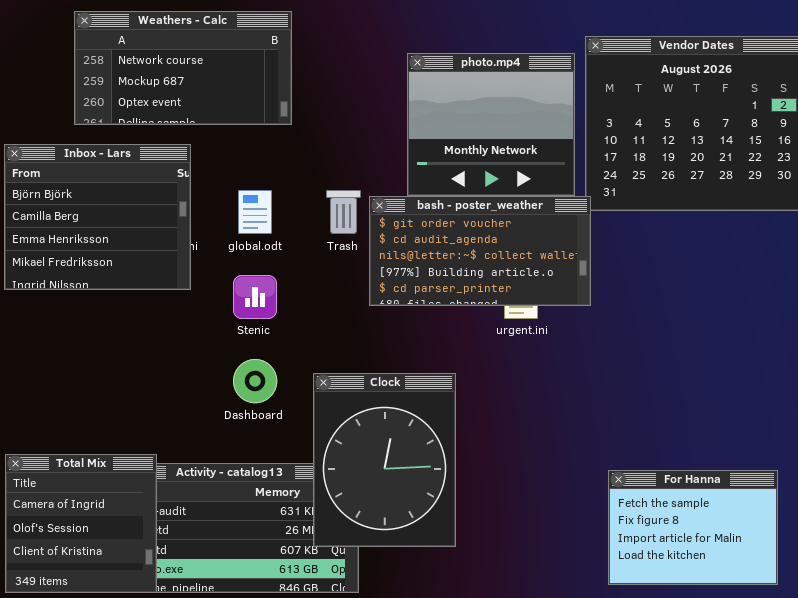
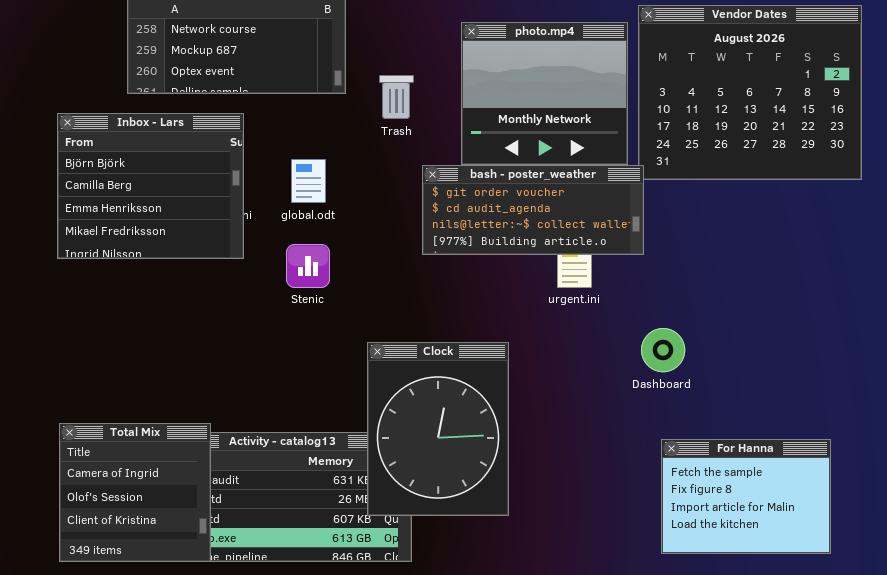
Trash: [326,190,361,234] -> [379,75,414,119], moved
bash - poster_weather: [369,196,591,306] -> [422,165,644,255], resized
Dashboard: [233,359,277,403] -> [641,328,685,372], moved

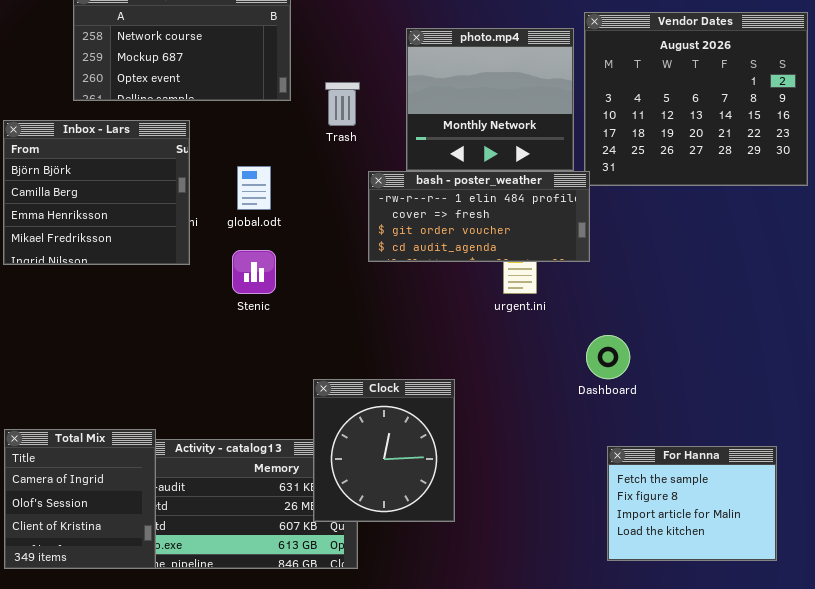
bash - poster_weather: [422,165,644,255] -> [368,171,590,262], scrolled up 2 rows
Clock: [367,342,509,516] -> [313,379,455,522], resized

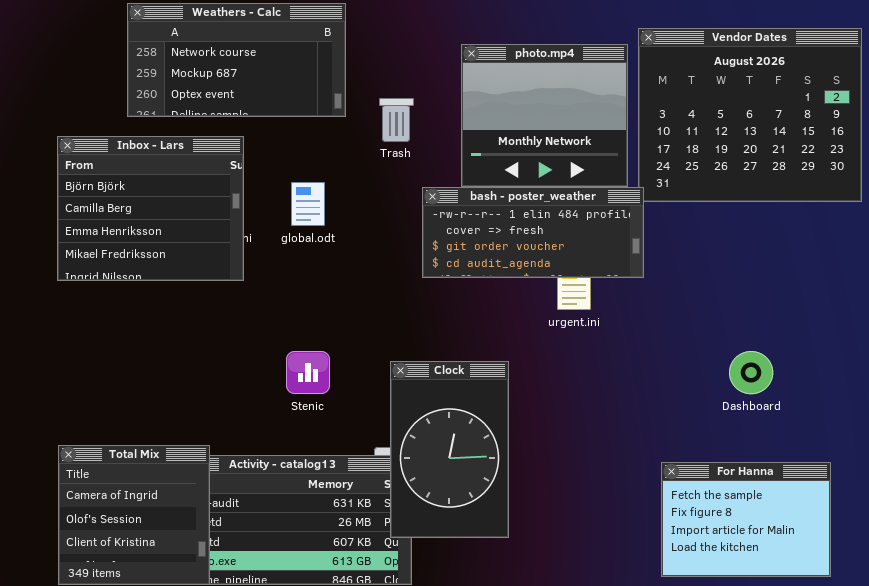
Stenic: [232,250,276,294] -> [286,351,330,394], moved
Dashboard: [586,335,630,379] -> [729,351,773,394], moved
Clock: [313,379,455,522] -> [390,361,509,538], resized

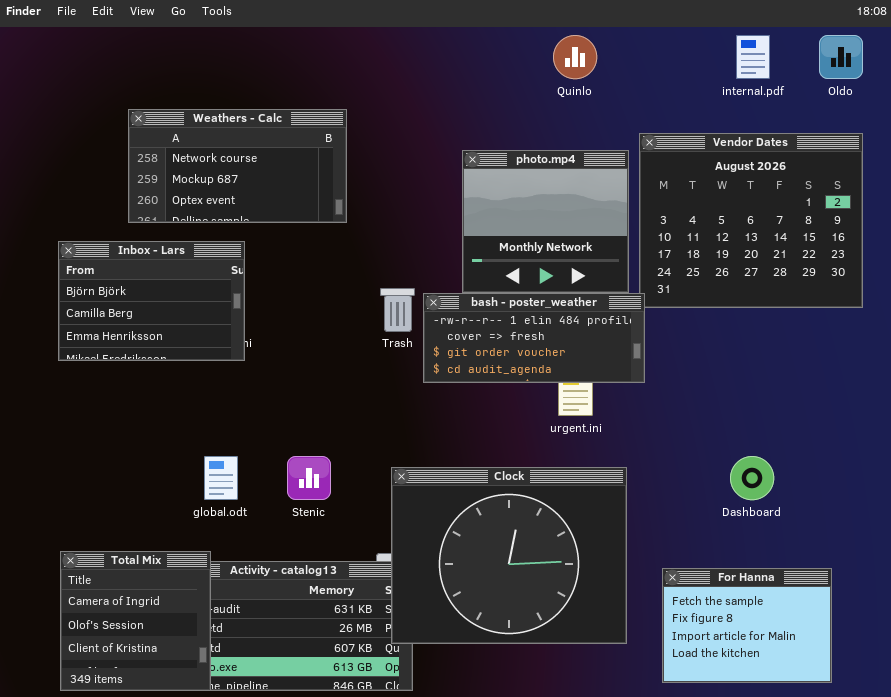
Trash: [379,98,414,142] -> [380,288,415,332], moved
Inbox - Lars: [57,136,244,281] -> [58,241,245,361], resized
global.odt: [291,182,325,226] -> [204,456,238,500], moved
Clock: [390,361,509,538] -> [391,467,627,644], resized

